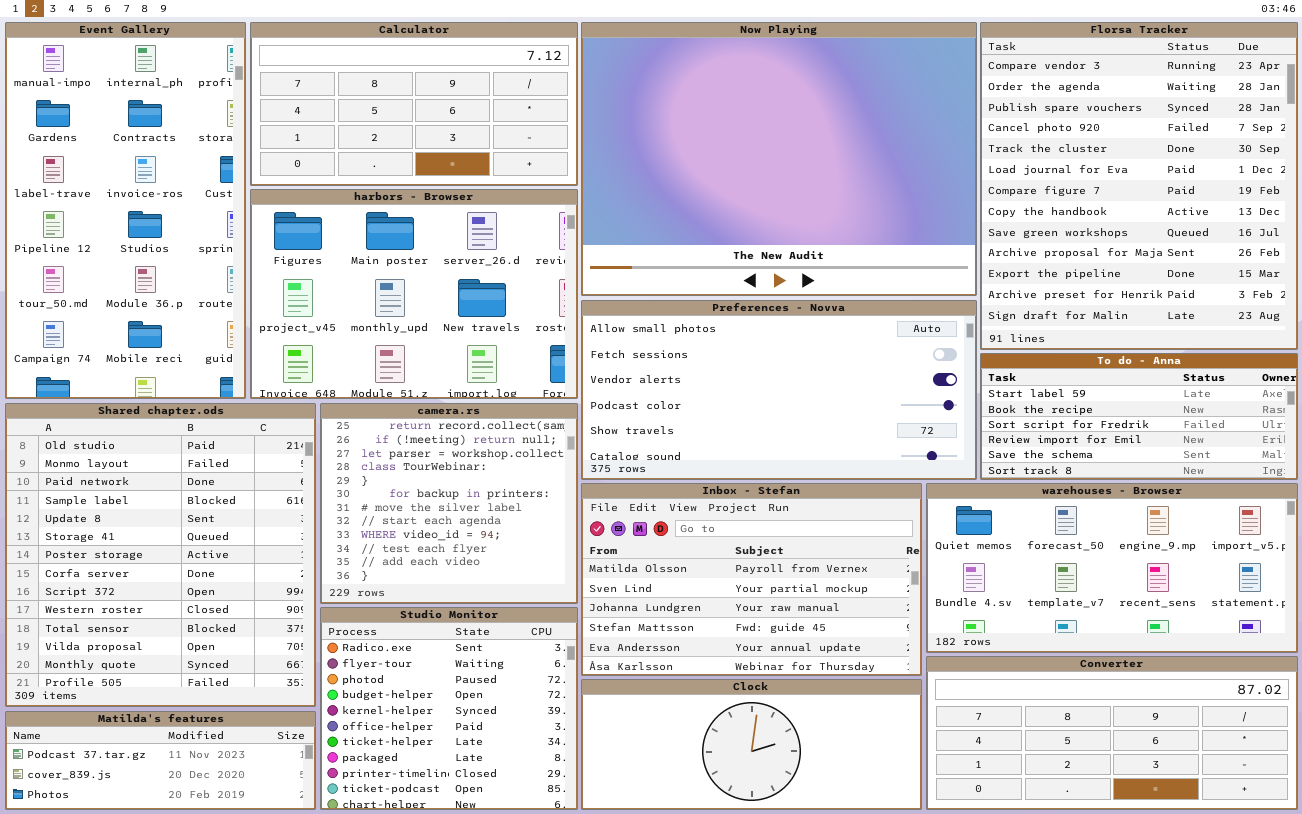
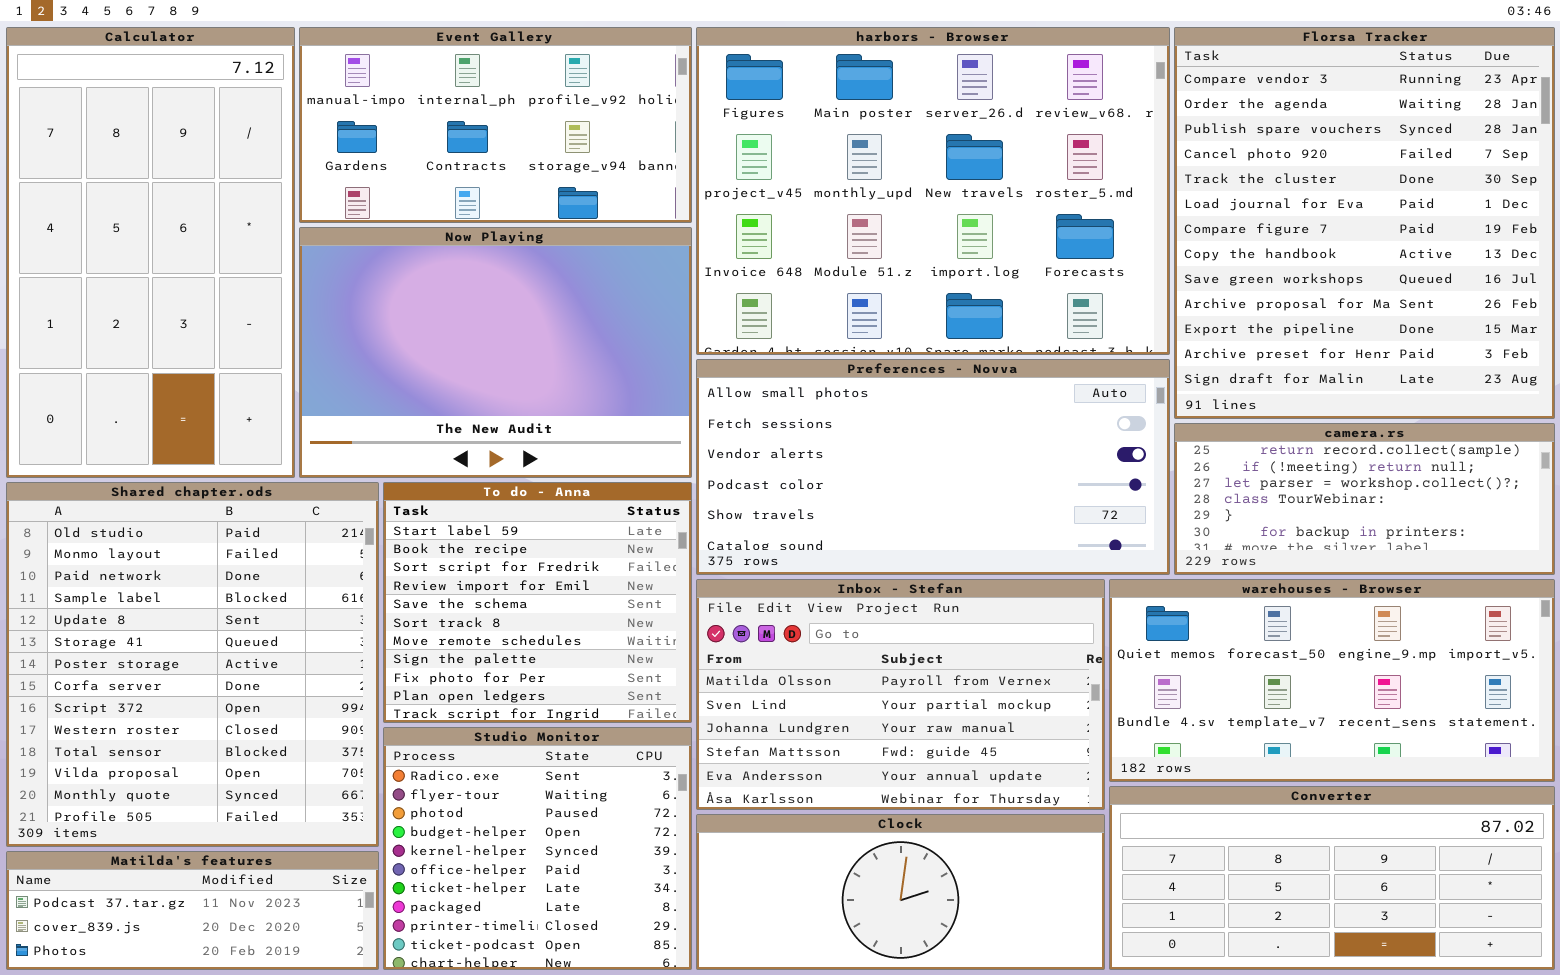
Event Gallery: [5,22,246,399] -> [299,27,692,223], moved, resized
Calculator: [250,22,578,186] -> [6,27,295,478], moved, resized
Now Playing: [581,22,977,296] -> [299,227,692,478], moved, resized
harbors - Browser: [250,189,578,399] -> [696,27,1170,355], moved, resized
To do - Anna: [980,353,1298,480] -> [383,482,692,723], moved, resized
camera.rs: [320,403,578,604] -> [1174,423,1555,575], moved, resized

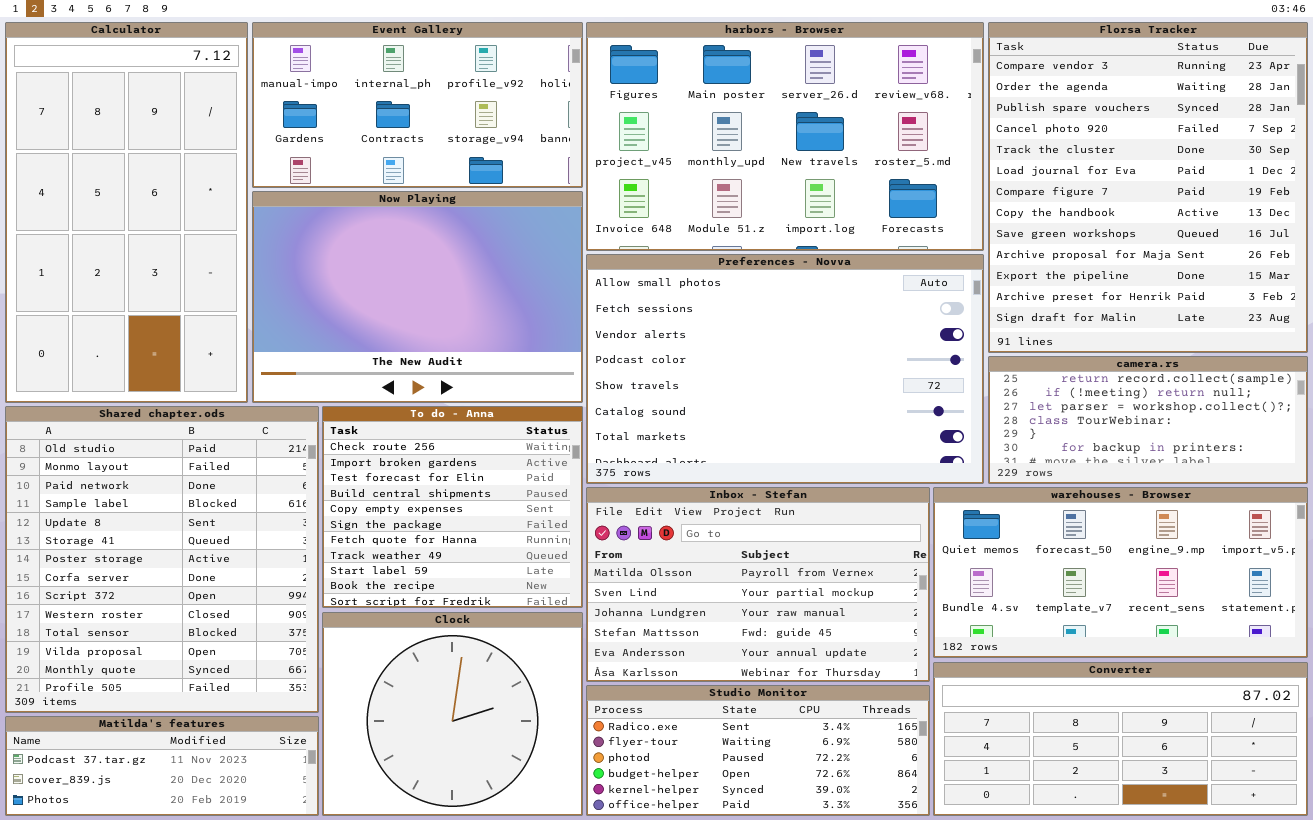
harbors - Browser: [696,27,1170,355] -> [586,22,984,251], resized
Preferences - Novva: [696,359,1170,575] -> [586,254,984,484], resized
To do - Anna: [383,482,692,723] -> [322,406,583,608], scrolled up 8 rows
Studio Monitor: [383,727,692,970] -> [586,685,930,816], moved, resized
Clock: [696,814,1105,970] -> [322,612,583,816], moved, resized

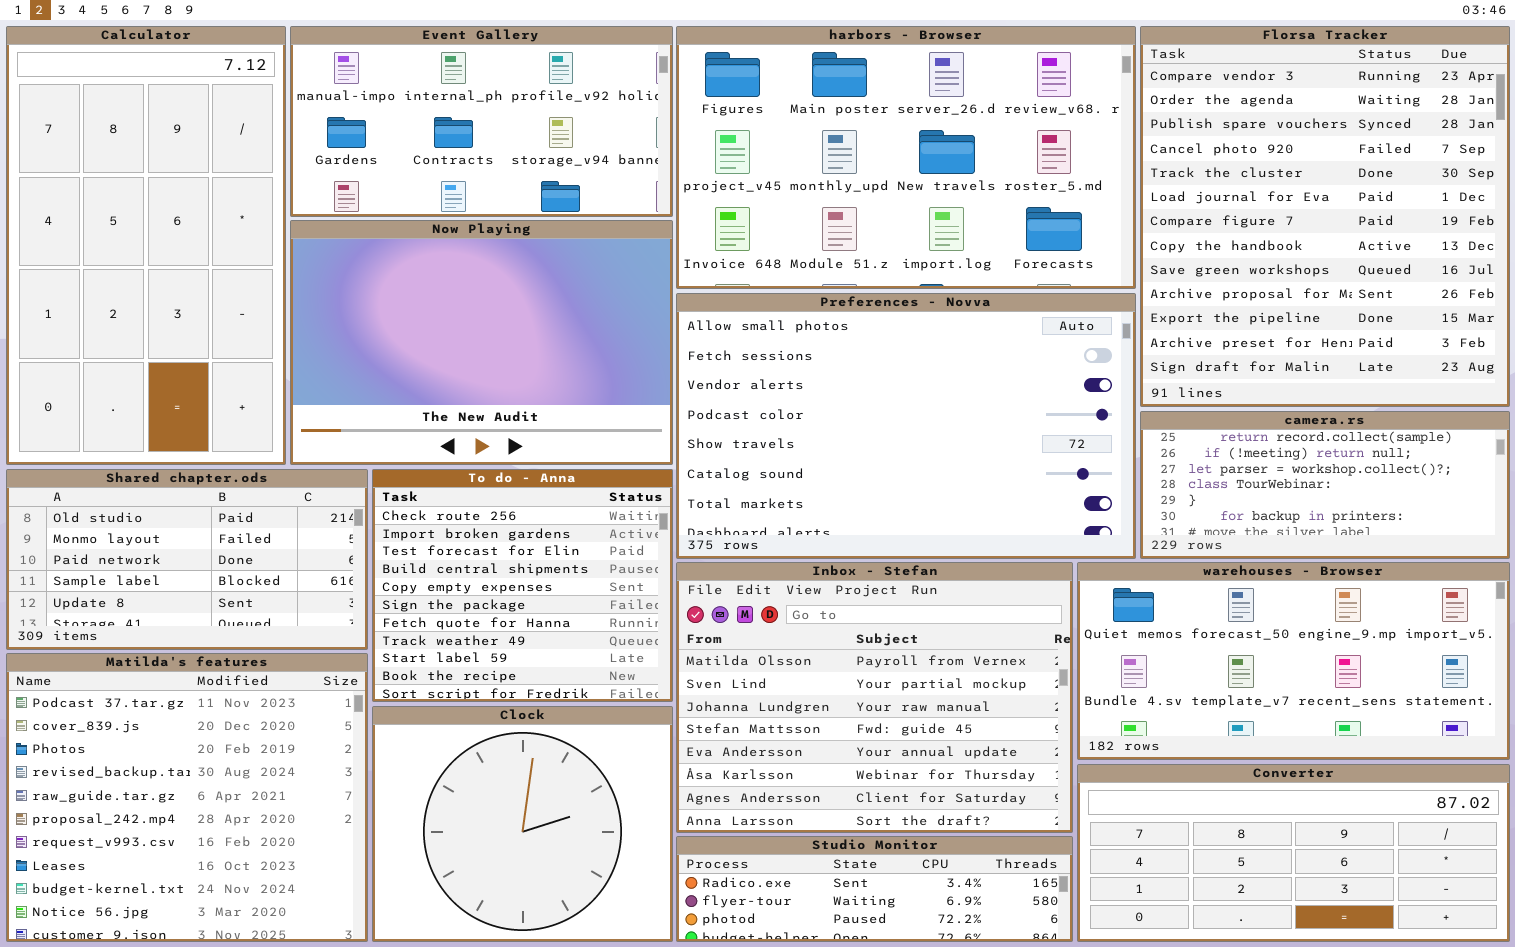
Shared chapter.ods: [5,406,319,713] -> [6,469,368,650], resized
Inbox - Stefan: [586,487,930,682] -> [676,562,1073,833], resized
Studio Monitor: [586,685,930,816] -> [676,836,1073,942], resized
Matilda's features: [5,716,319,816] -> [6,653,368,942], resized

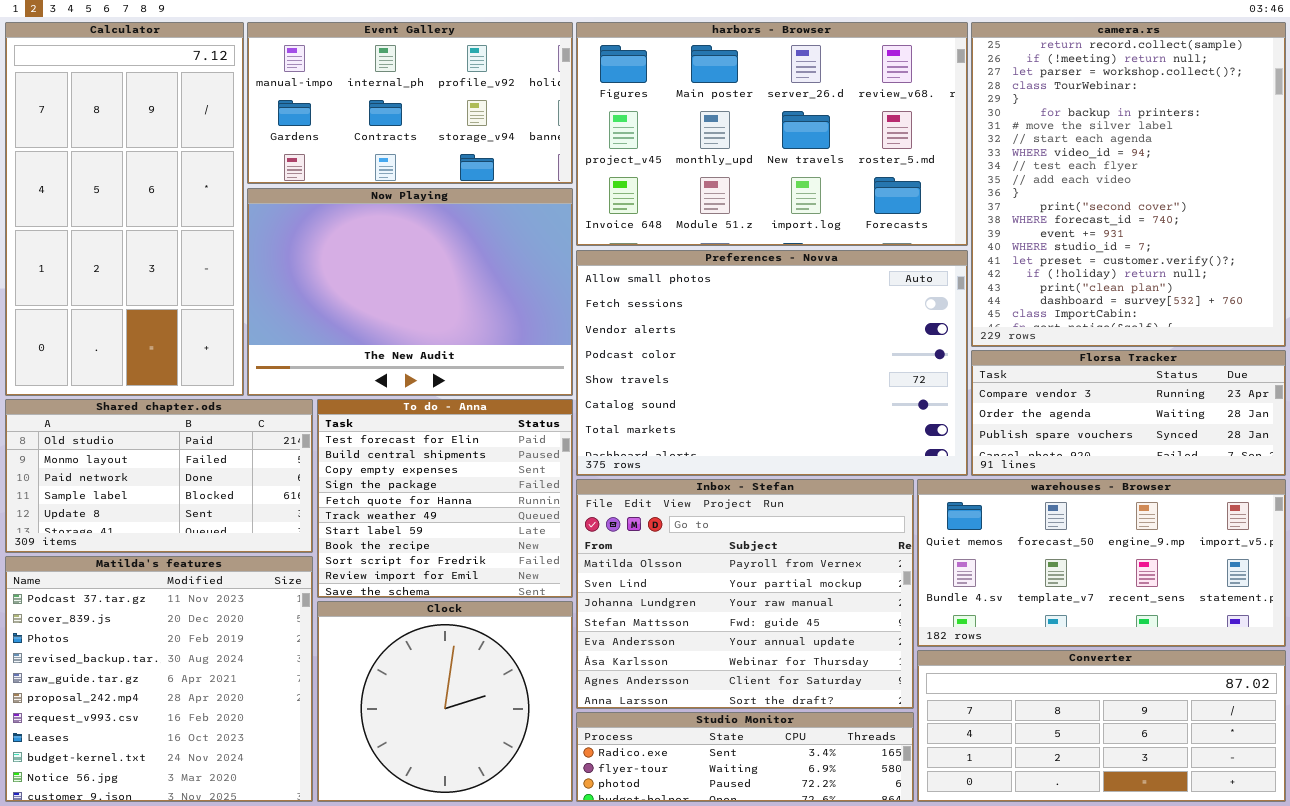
Florsa Tracker: [1140,26,1510,407] -> [971,350,1286,476], moved, resized
camera.rs: [1140,411,1510,559] -> [971,22,1286,347], moved, resized
To do - Anna: [372,469,673,702] -> [317,399,573,598], scrolled down 2 rows

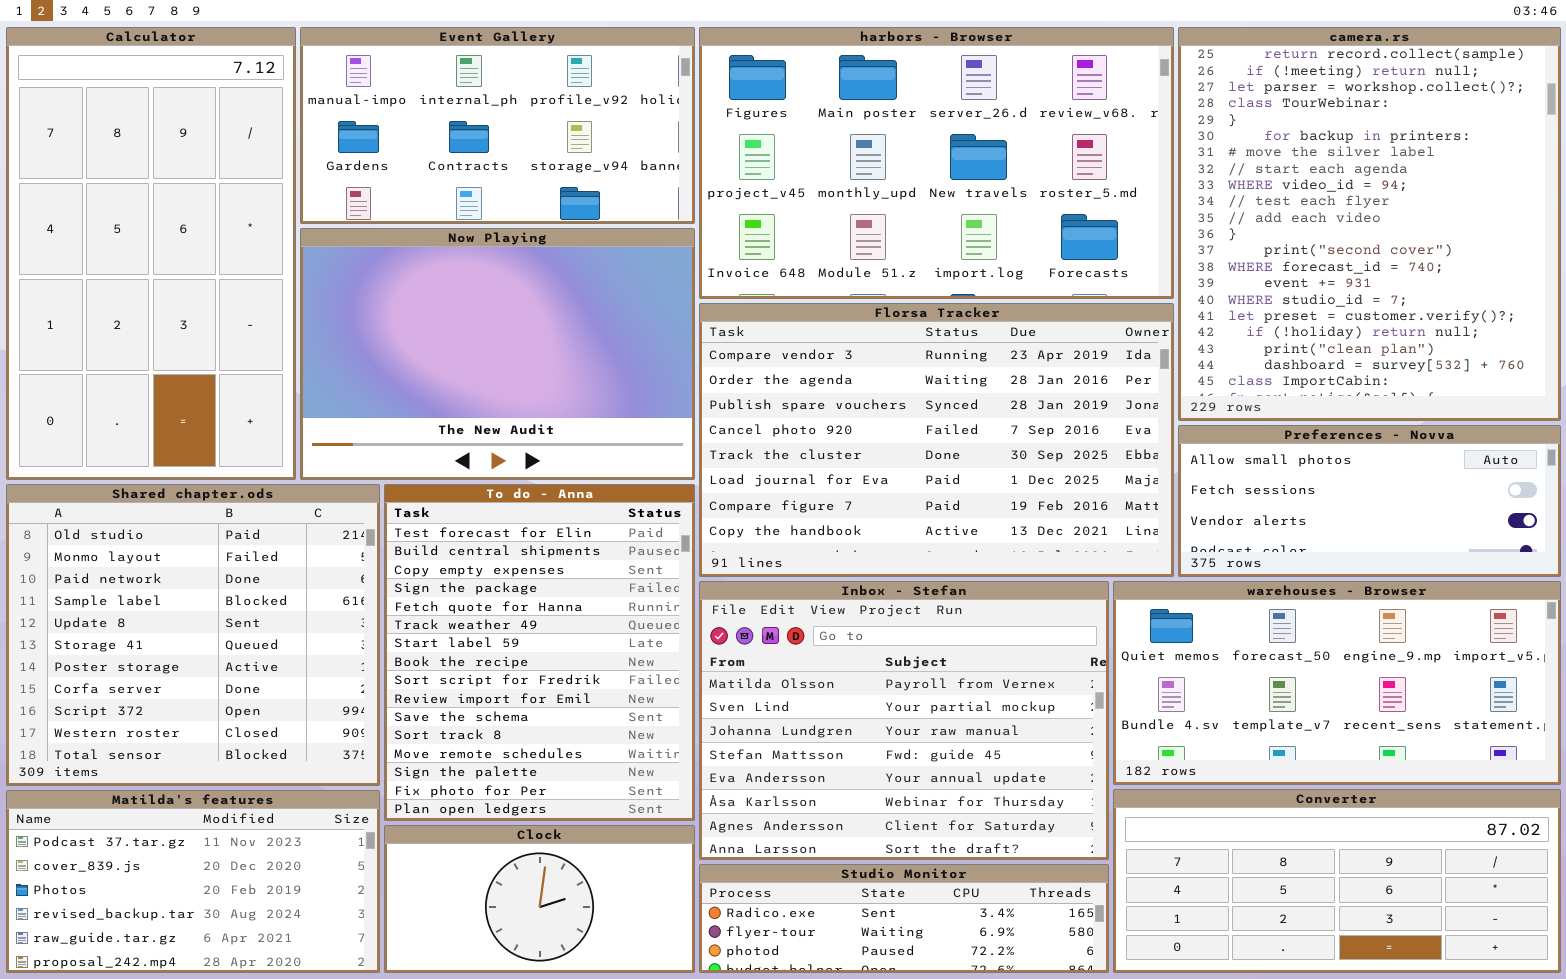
Preferences - Novva: [576,250,968,476] -> [1178,425,1561,577], moved, resized
Florsa Tracker: [971,350,1286,476] -> [699,303,1174,577], moved, resized
Shared chapter.ods: [5,399,313,553] -> [6,484,380,786], resized
To do - Anna: [317,399,573,598] -> [384,484,695,821], resized
Matilda's features: [5,556,313,802] -> [6,790,380,973], resized
Clock: [317,601,573,802] -> [384,825,695,973], resized

